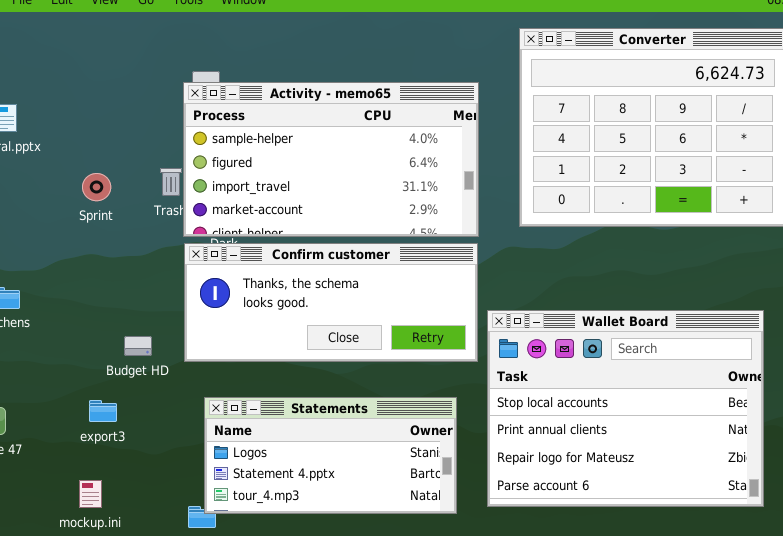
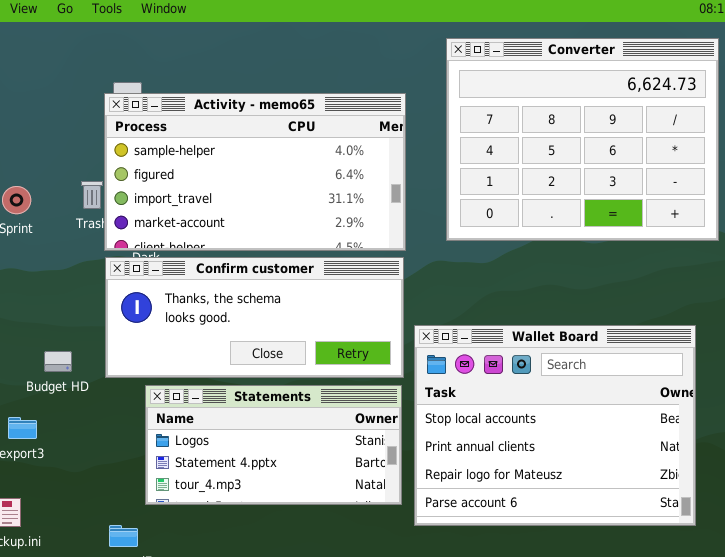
Statements: [204,397,457,514] -> [145,385,402,505], moved

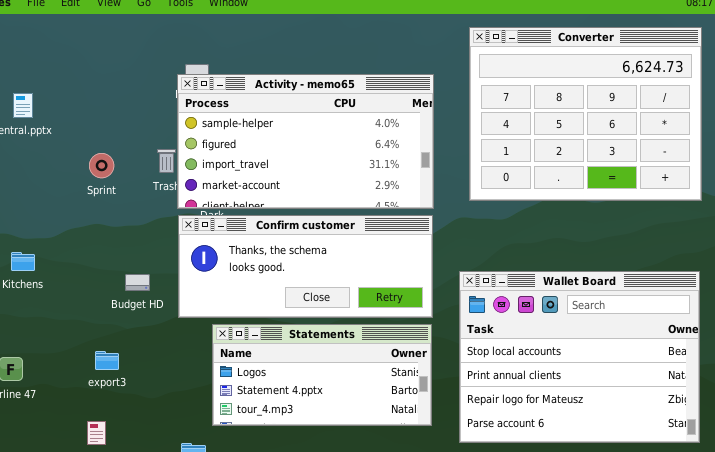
Wallet Board: [414,325,696,526] -> [459,271,700,443], moved
Budget HD: [44,351,72,372] -> [125,274,150,291], moved

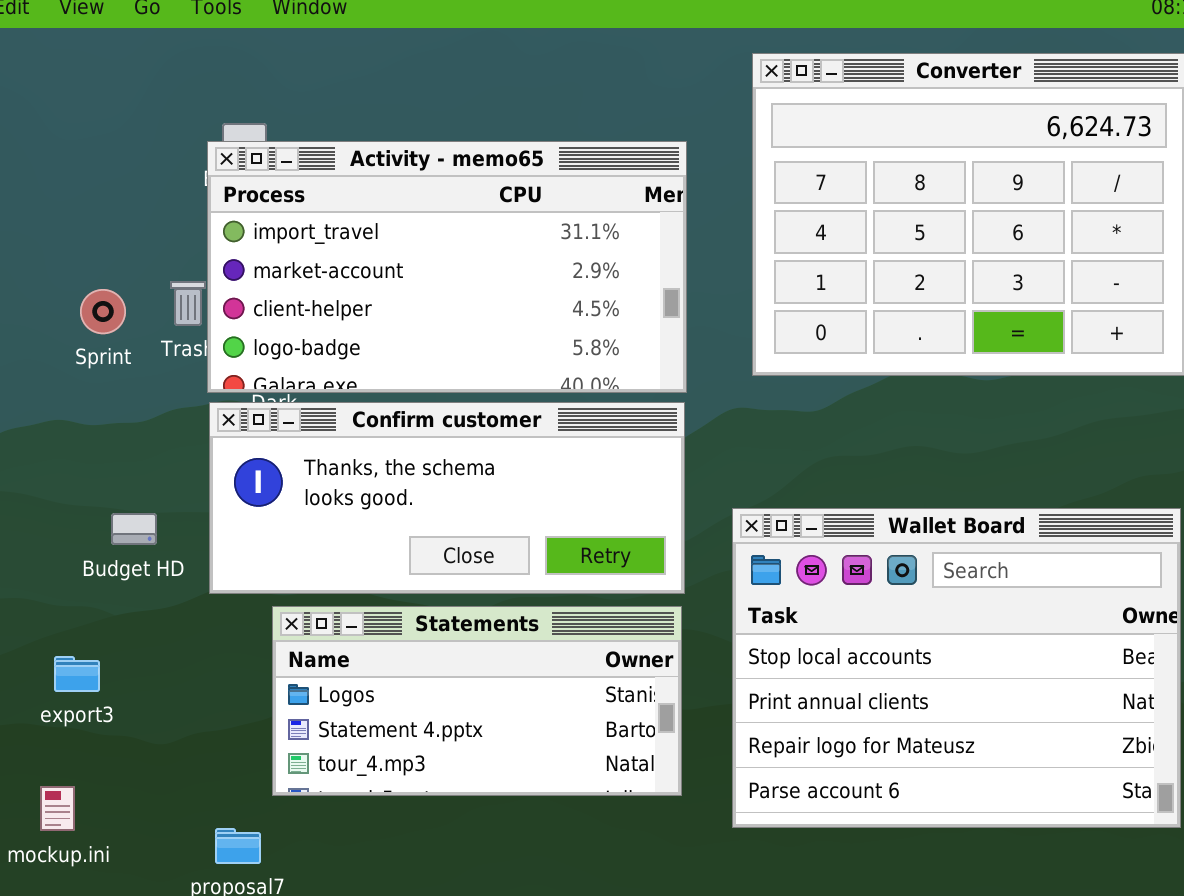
Activity - memo65: [177,74,434,209] -> [207,141,687,393], scrolled down 2 rows
Sprint: [89,153,114,178] -> [80,289,126,334], moved

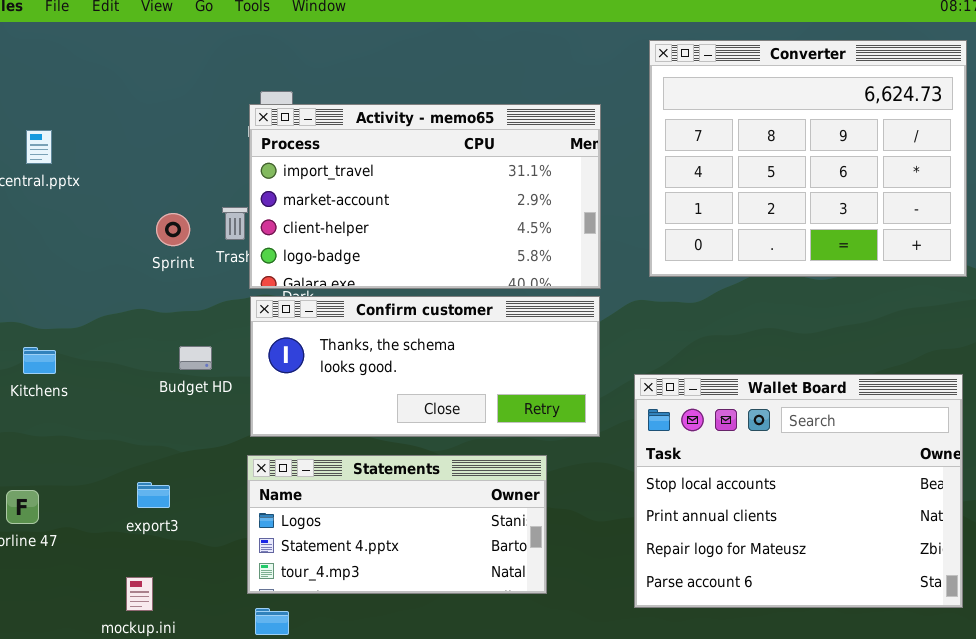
Budget HD: [111,513,157,545] -> [179,346,212,370], moved
Statements: [272,606,682,796] -> [247,455,547,594], moved

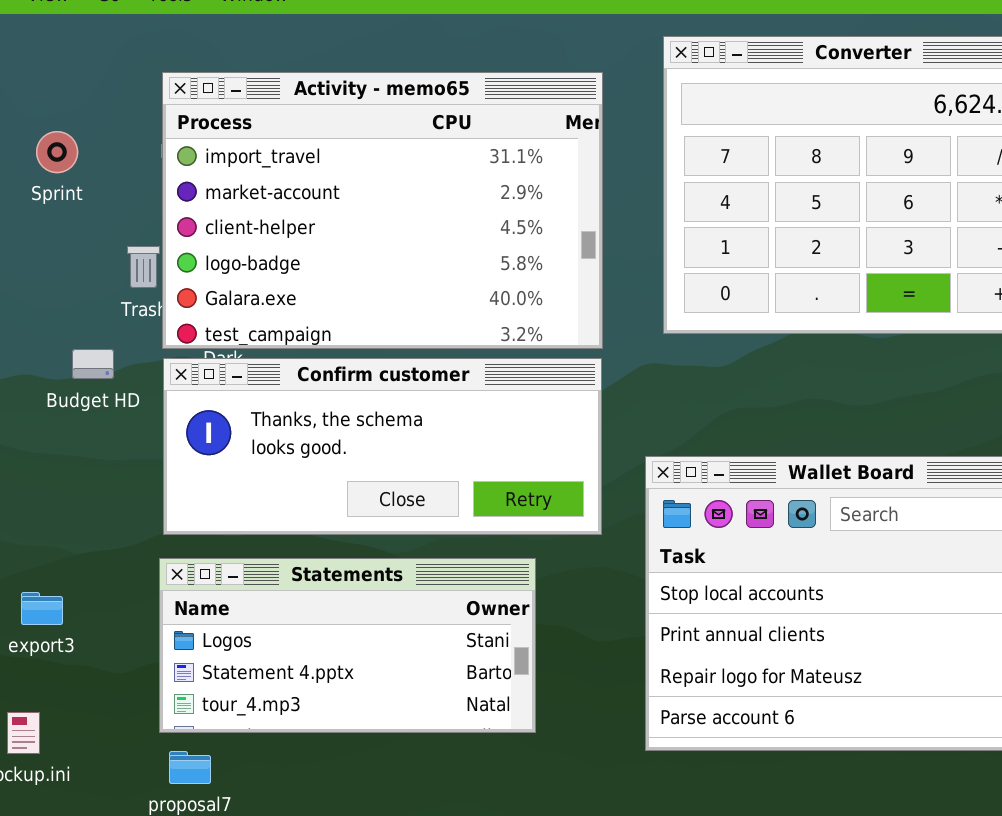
Activity - memo65: [249,104,601,289] -> [162,72,603,349], resized
Sprint: [156,213,190,246] -> [36,131,78,173], moved
Budget HD: [179,346,212,370] -> [72,349,114,379], moved

